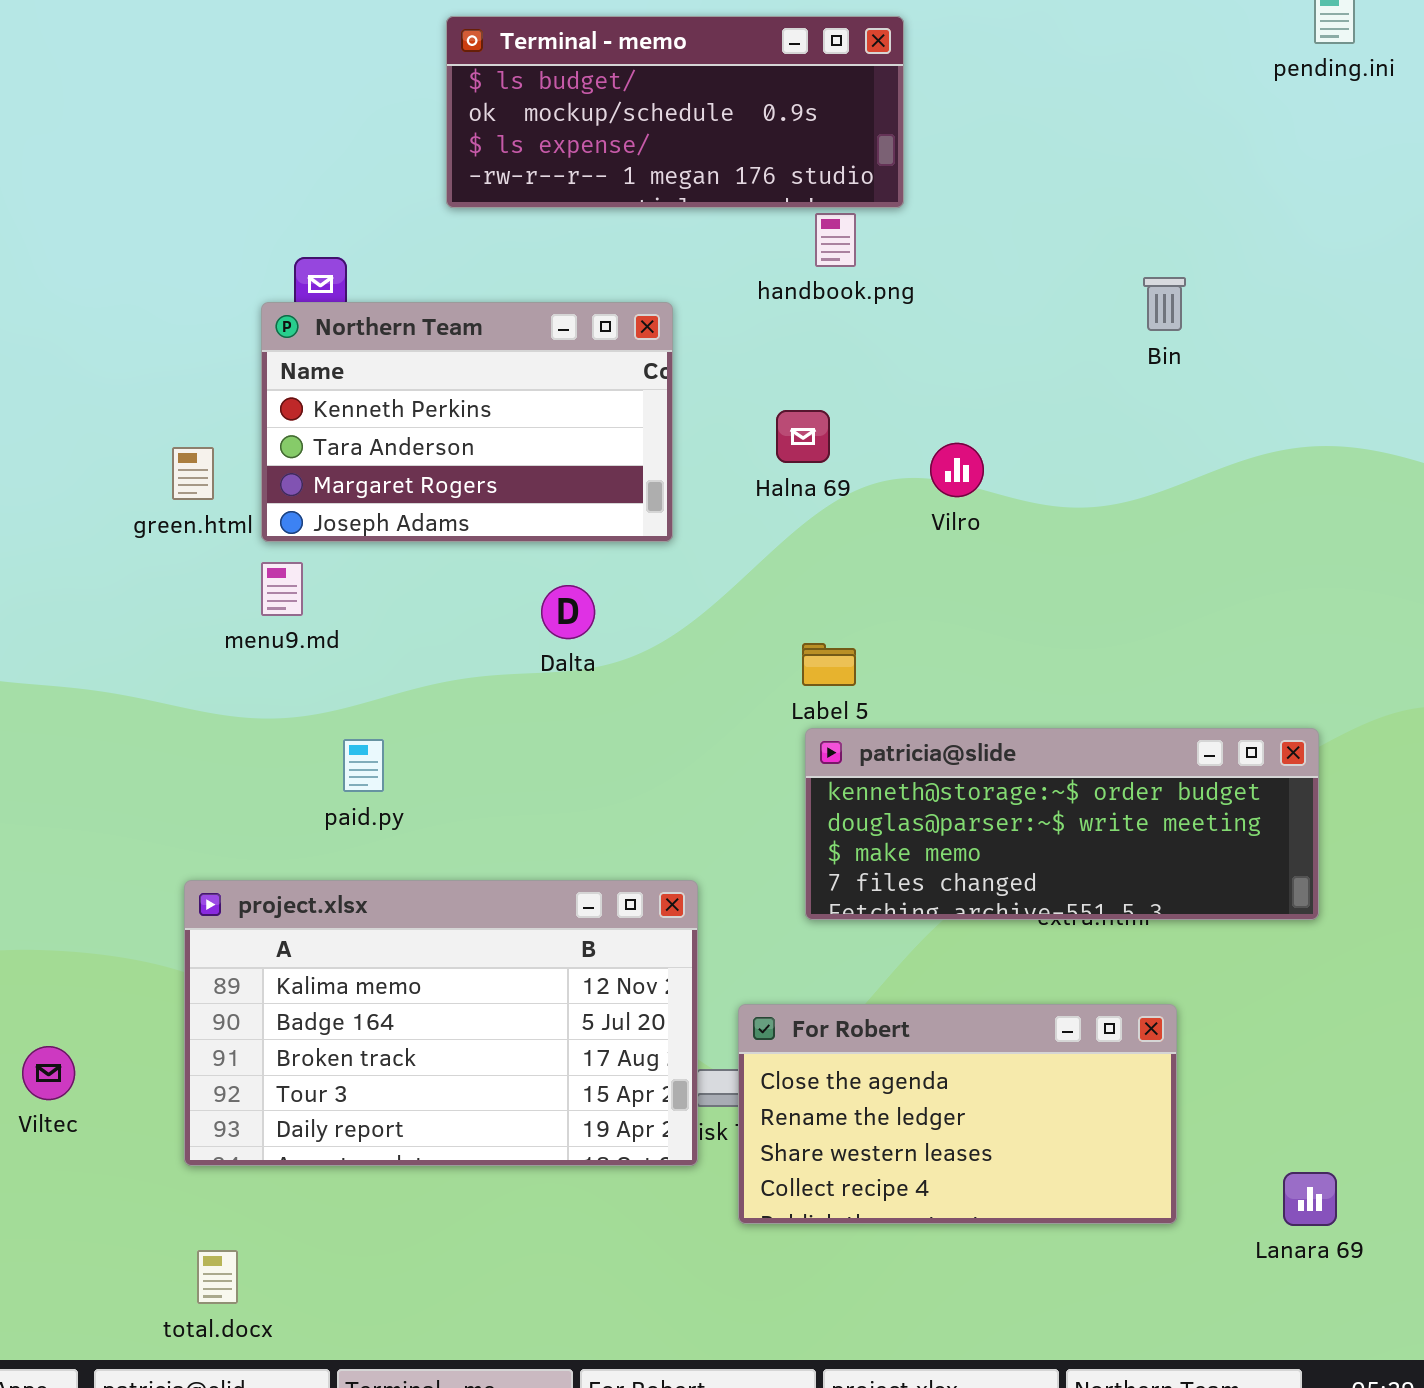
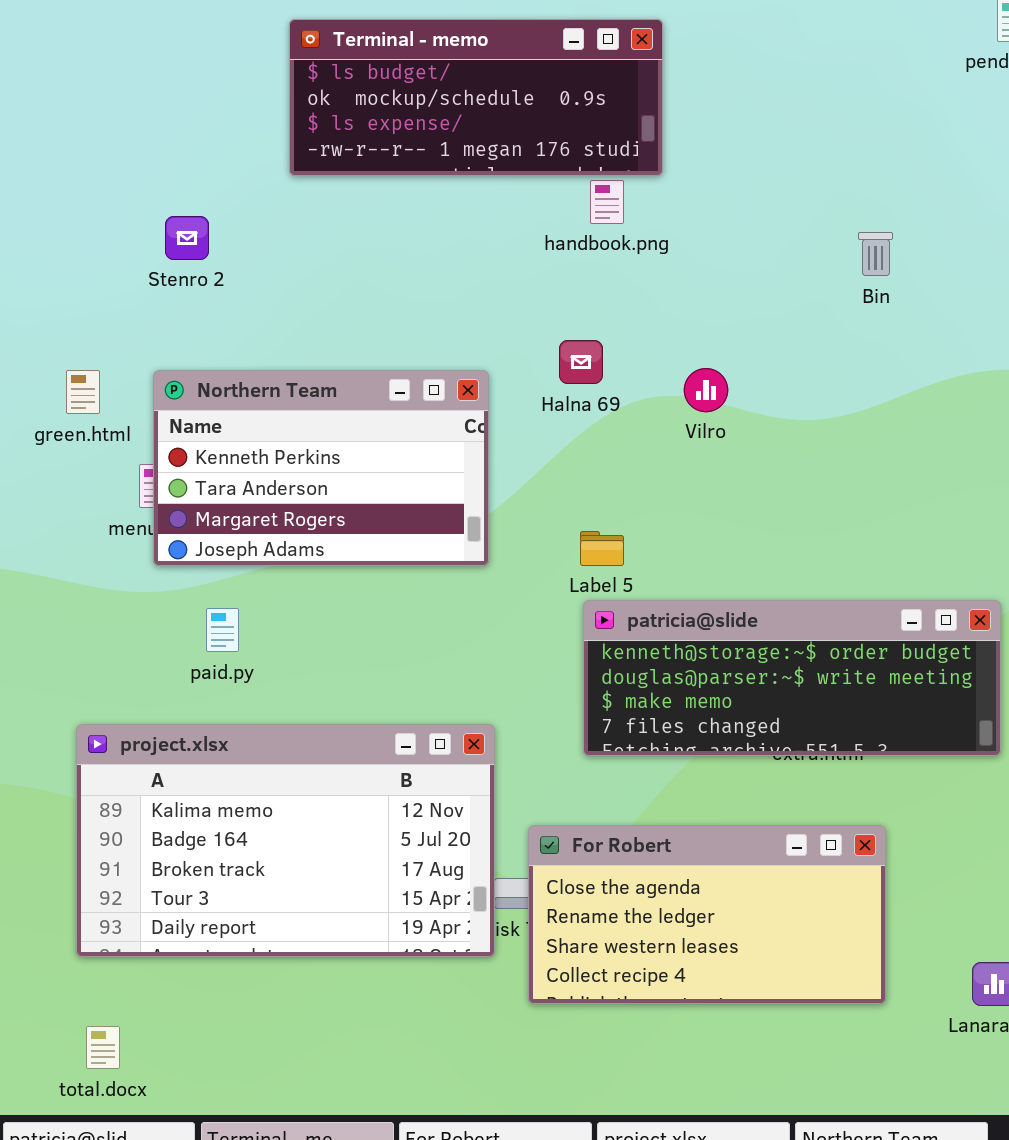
Northern Team: [261,302,673,542] -> [153,370,489,566], moved

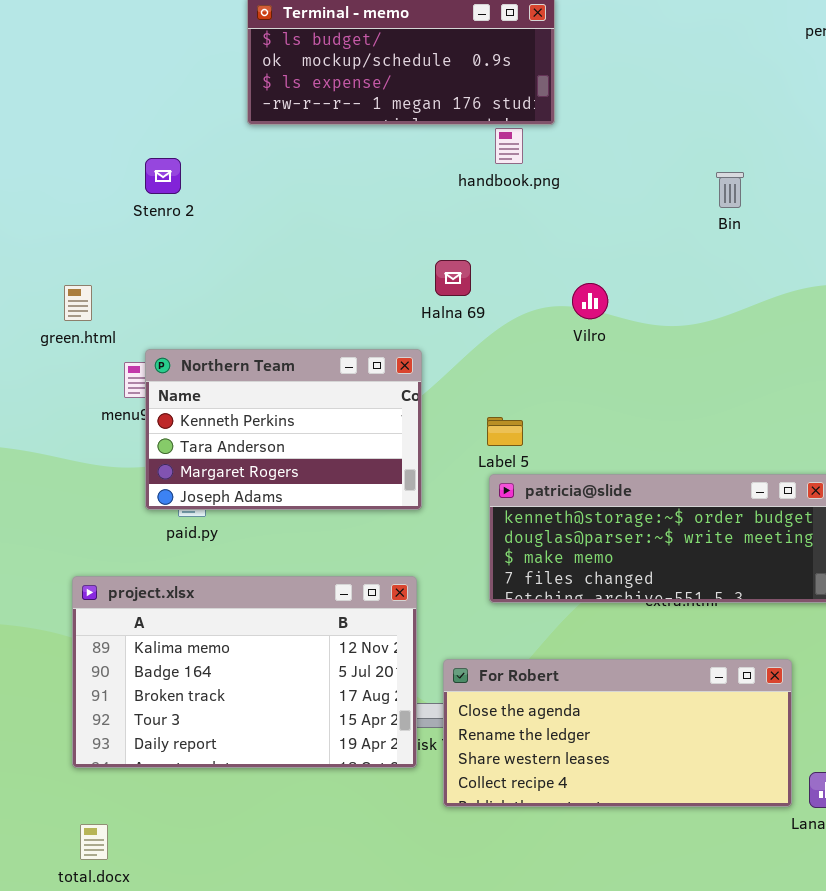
Halna 69: [559,340,603,384] -> [435,260,471,296], moved
Northern Team: [153,370,489,566] -> [145,349,422,510], moved
For Robert: [528,825,886,1004] -> [443,659,792,807], resized

